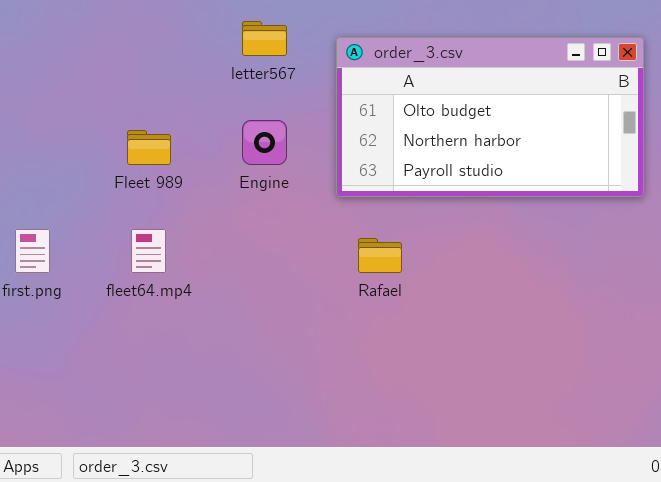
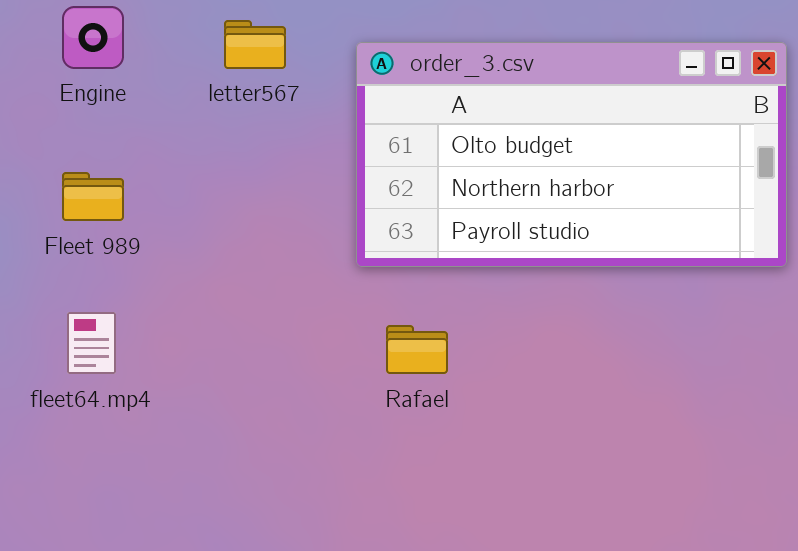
Engine: [242,120,287,165] -> [62,6,124,69], moved

